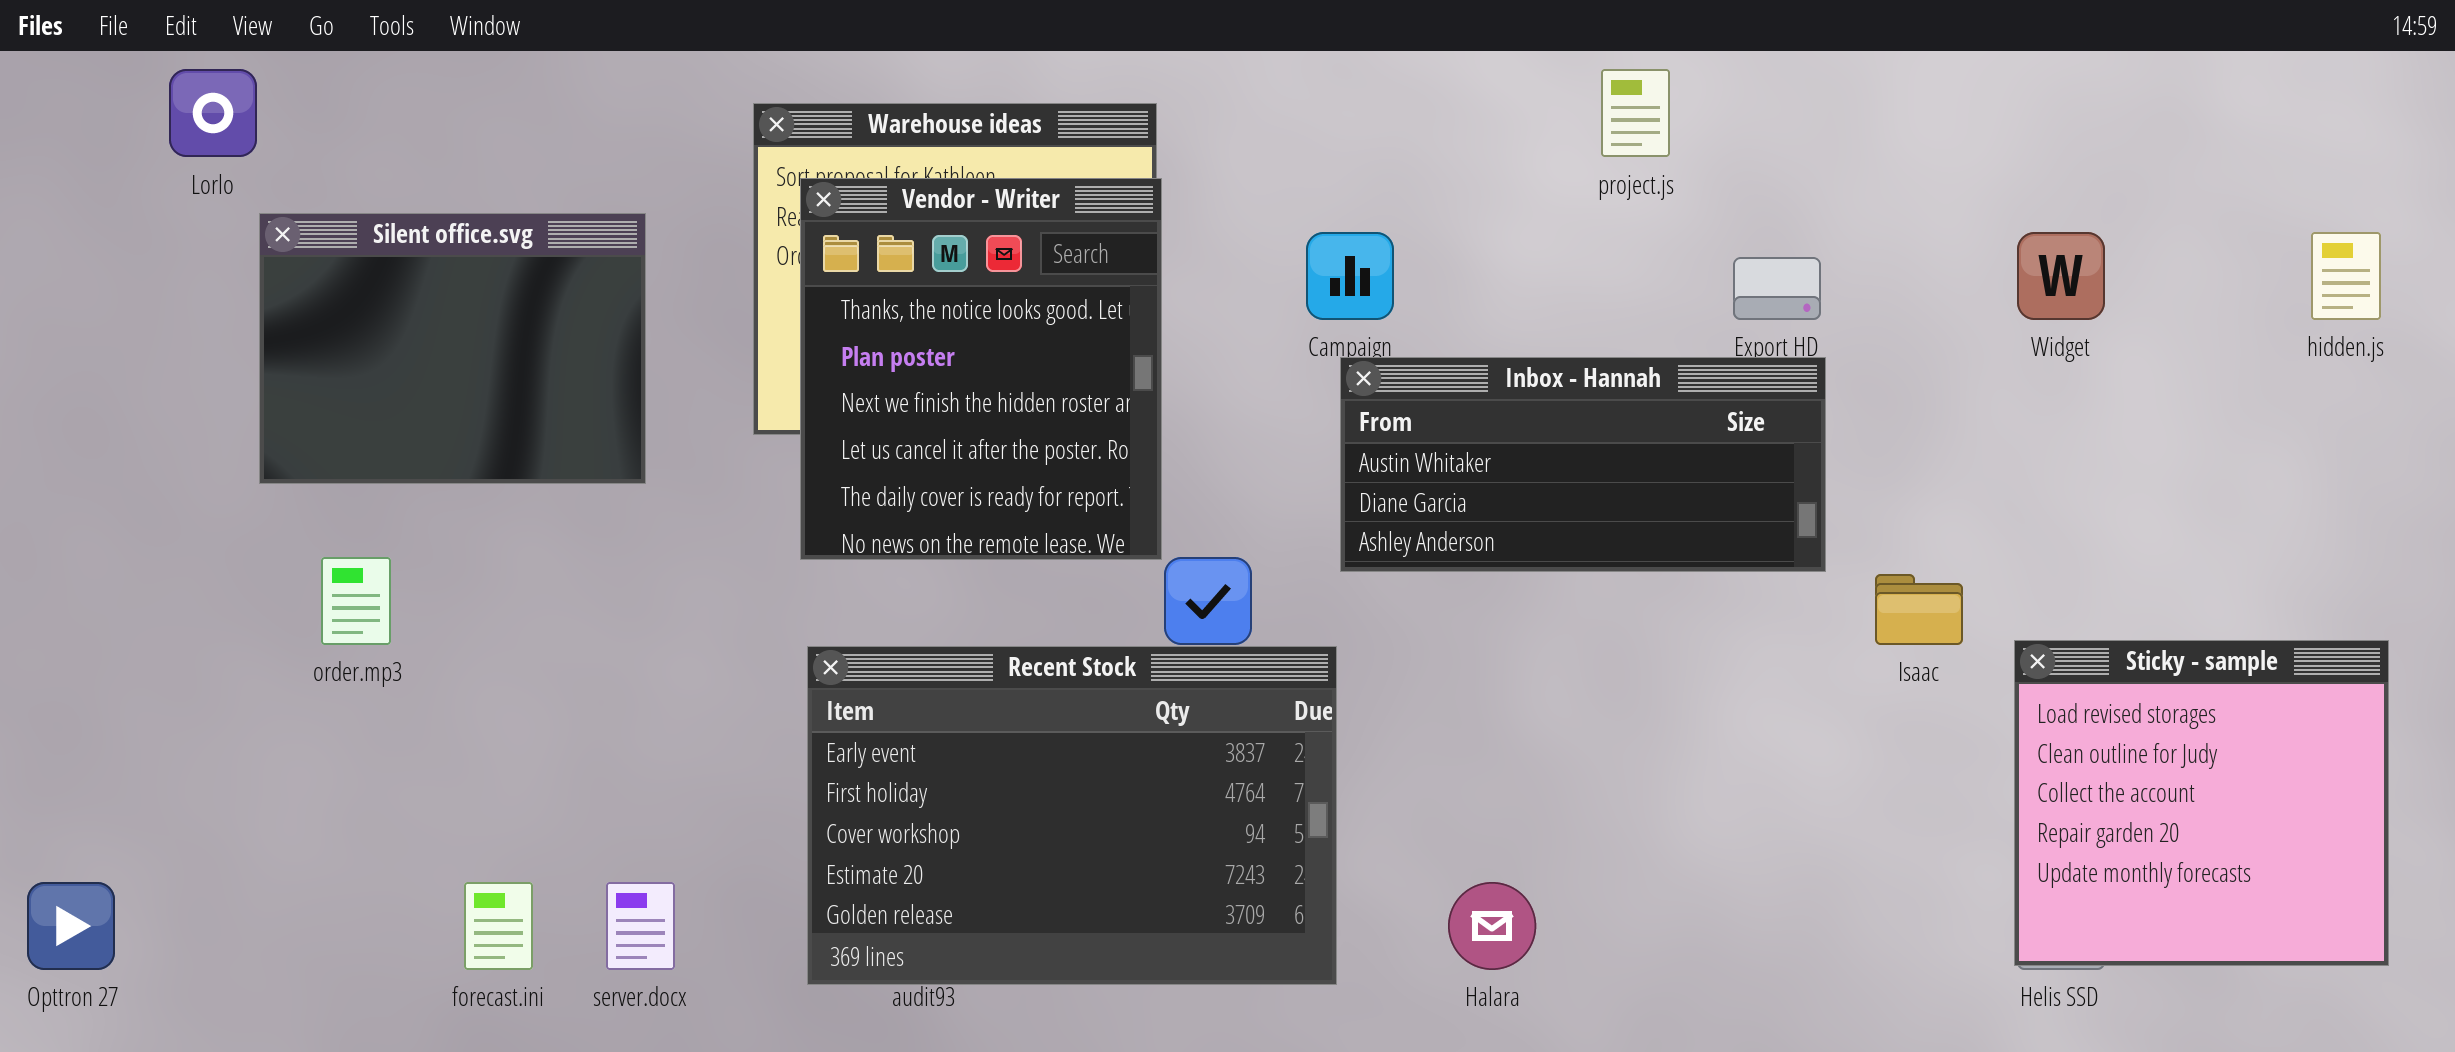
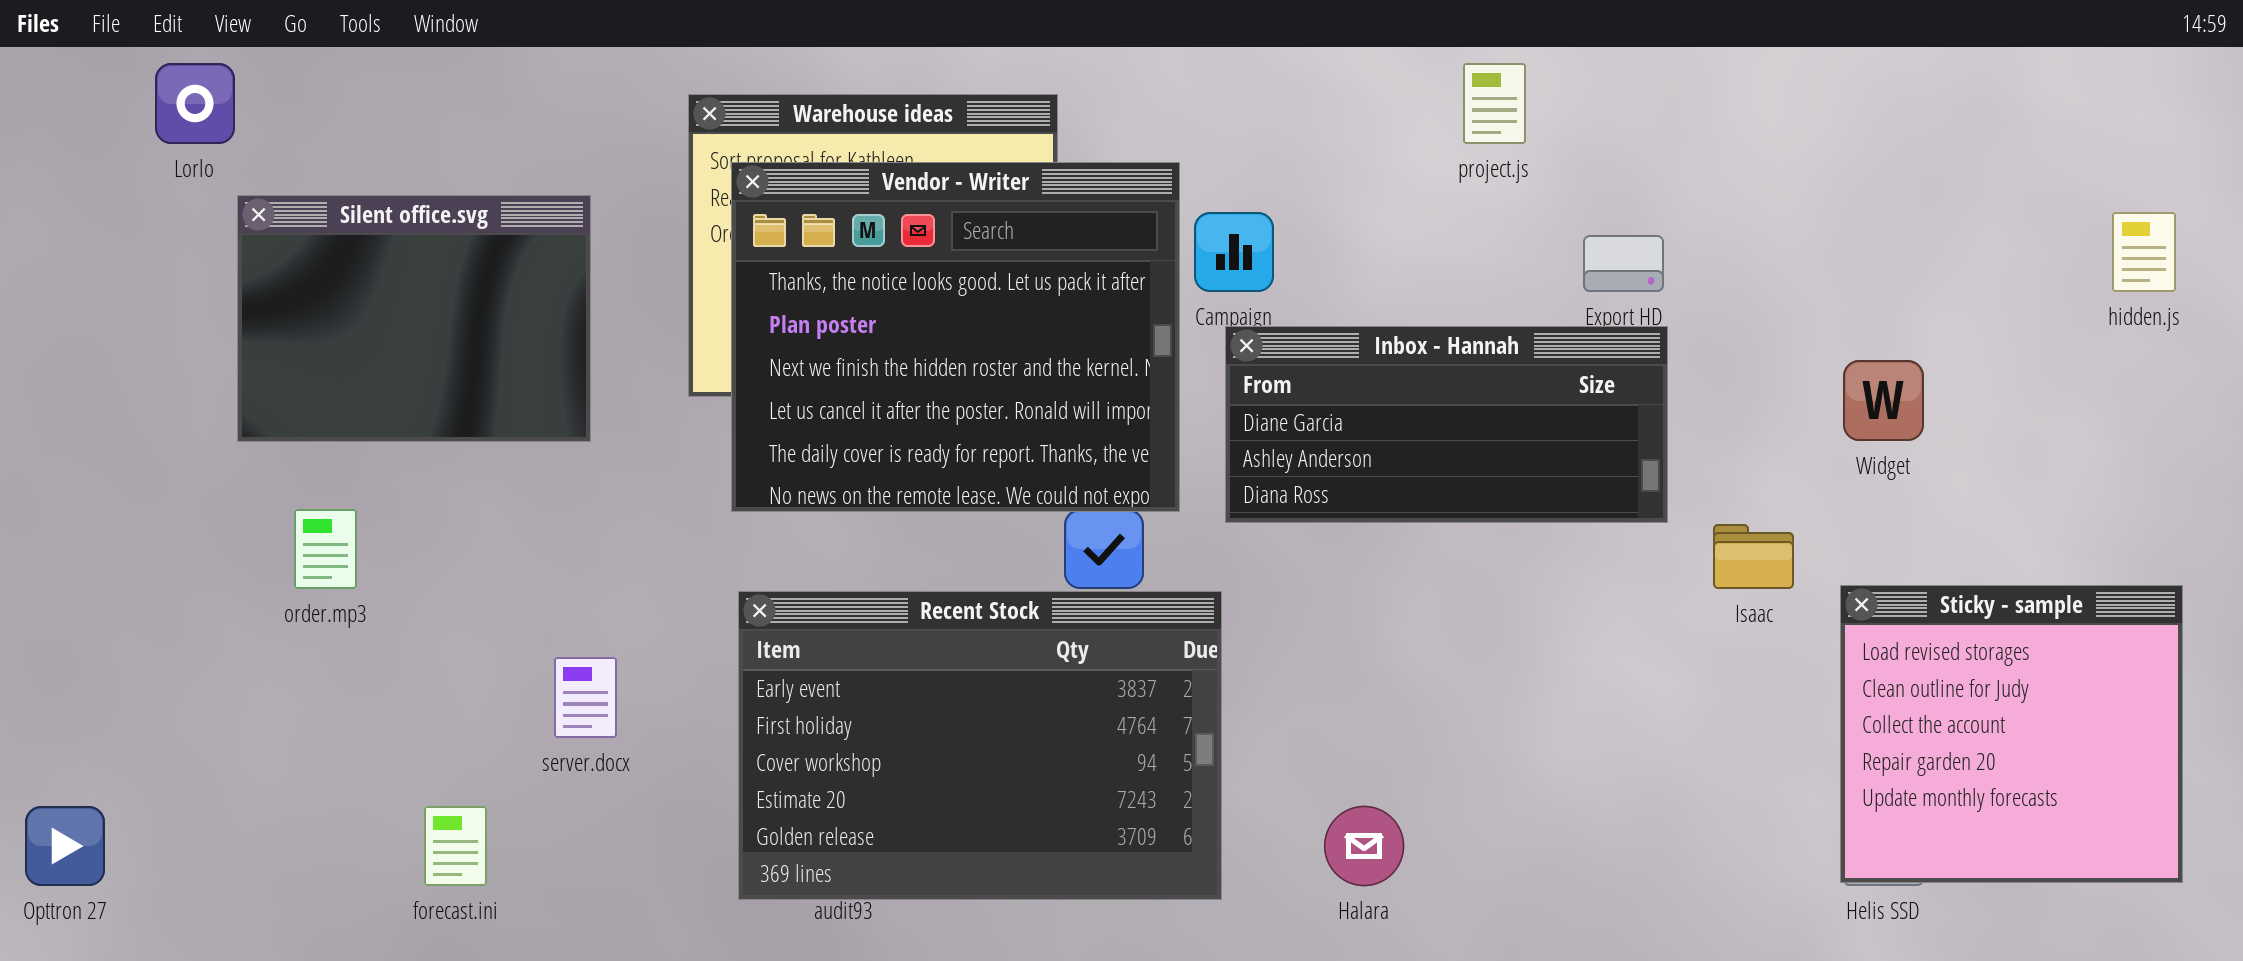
Vendor - Writer: [800,178,1162,560] -> [731,162,1180,512], resized
Widget: [2017,232,2105,320] -> [1843,360,1924,441], moved
Inbox - Hannah: [1340,357,1826,572] -> [1225,326,1668,523], scrolled down 1 row
server.docx: [606,882,675,970] -> [554,657,617,738], moved

